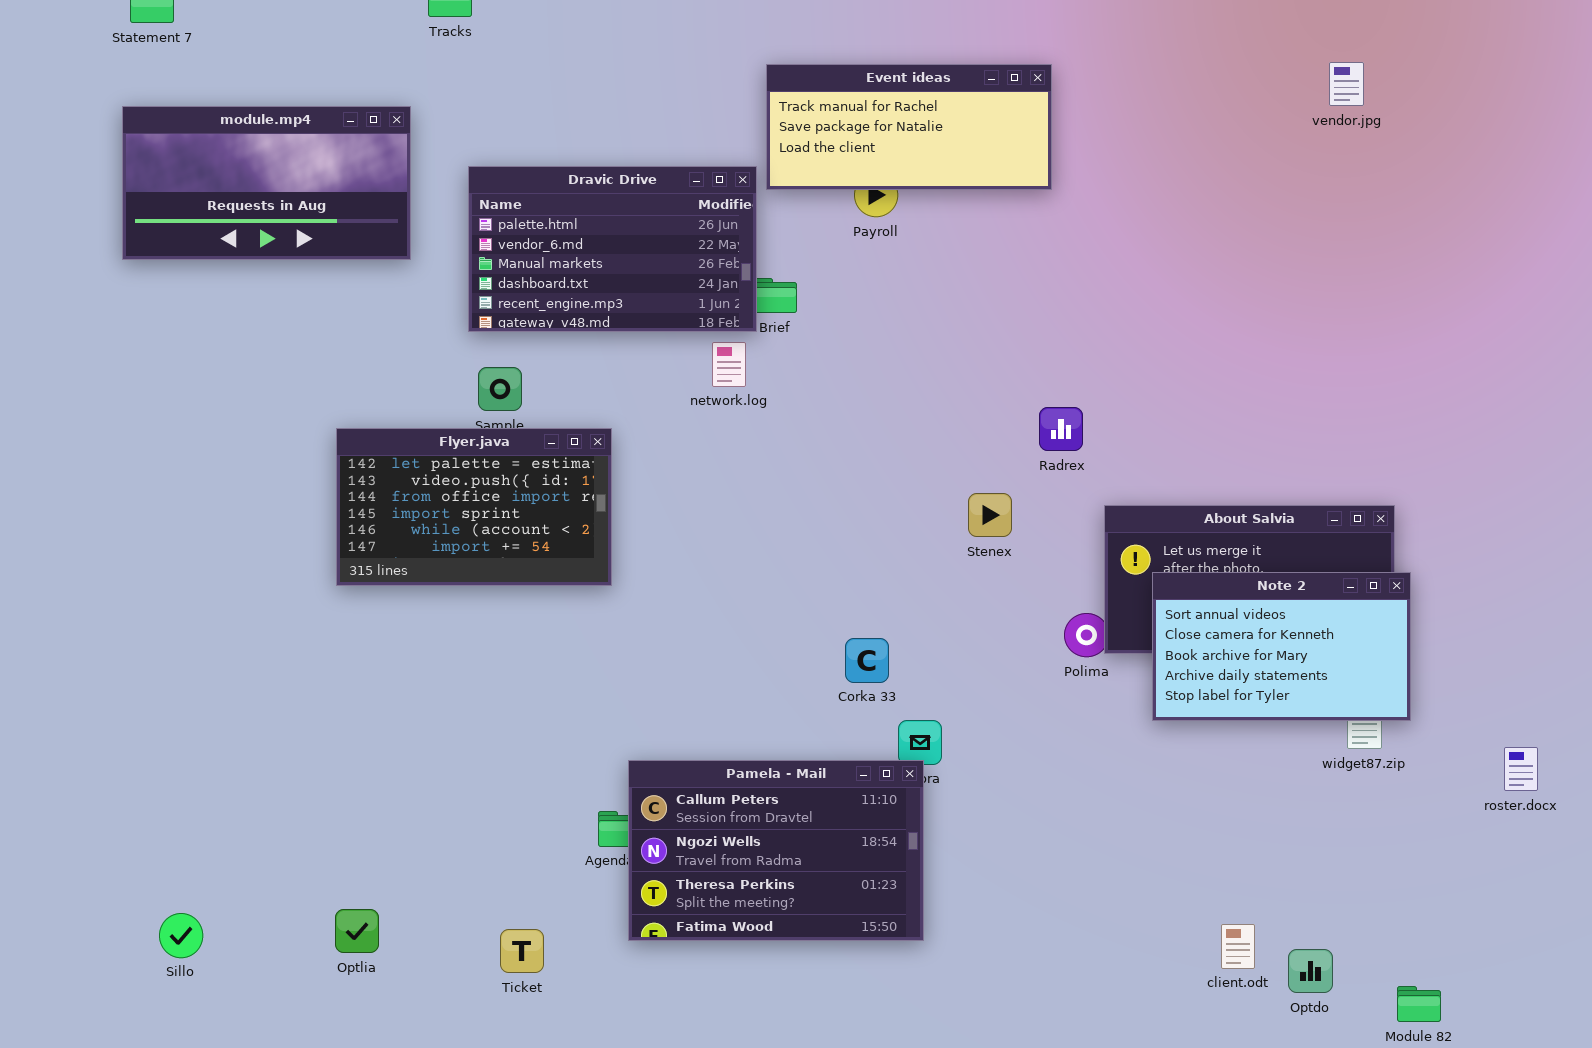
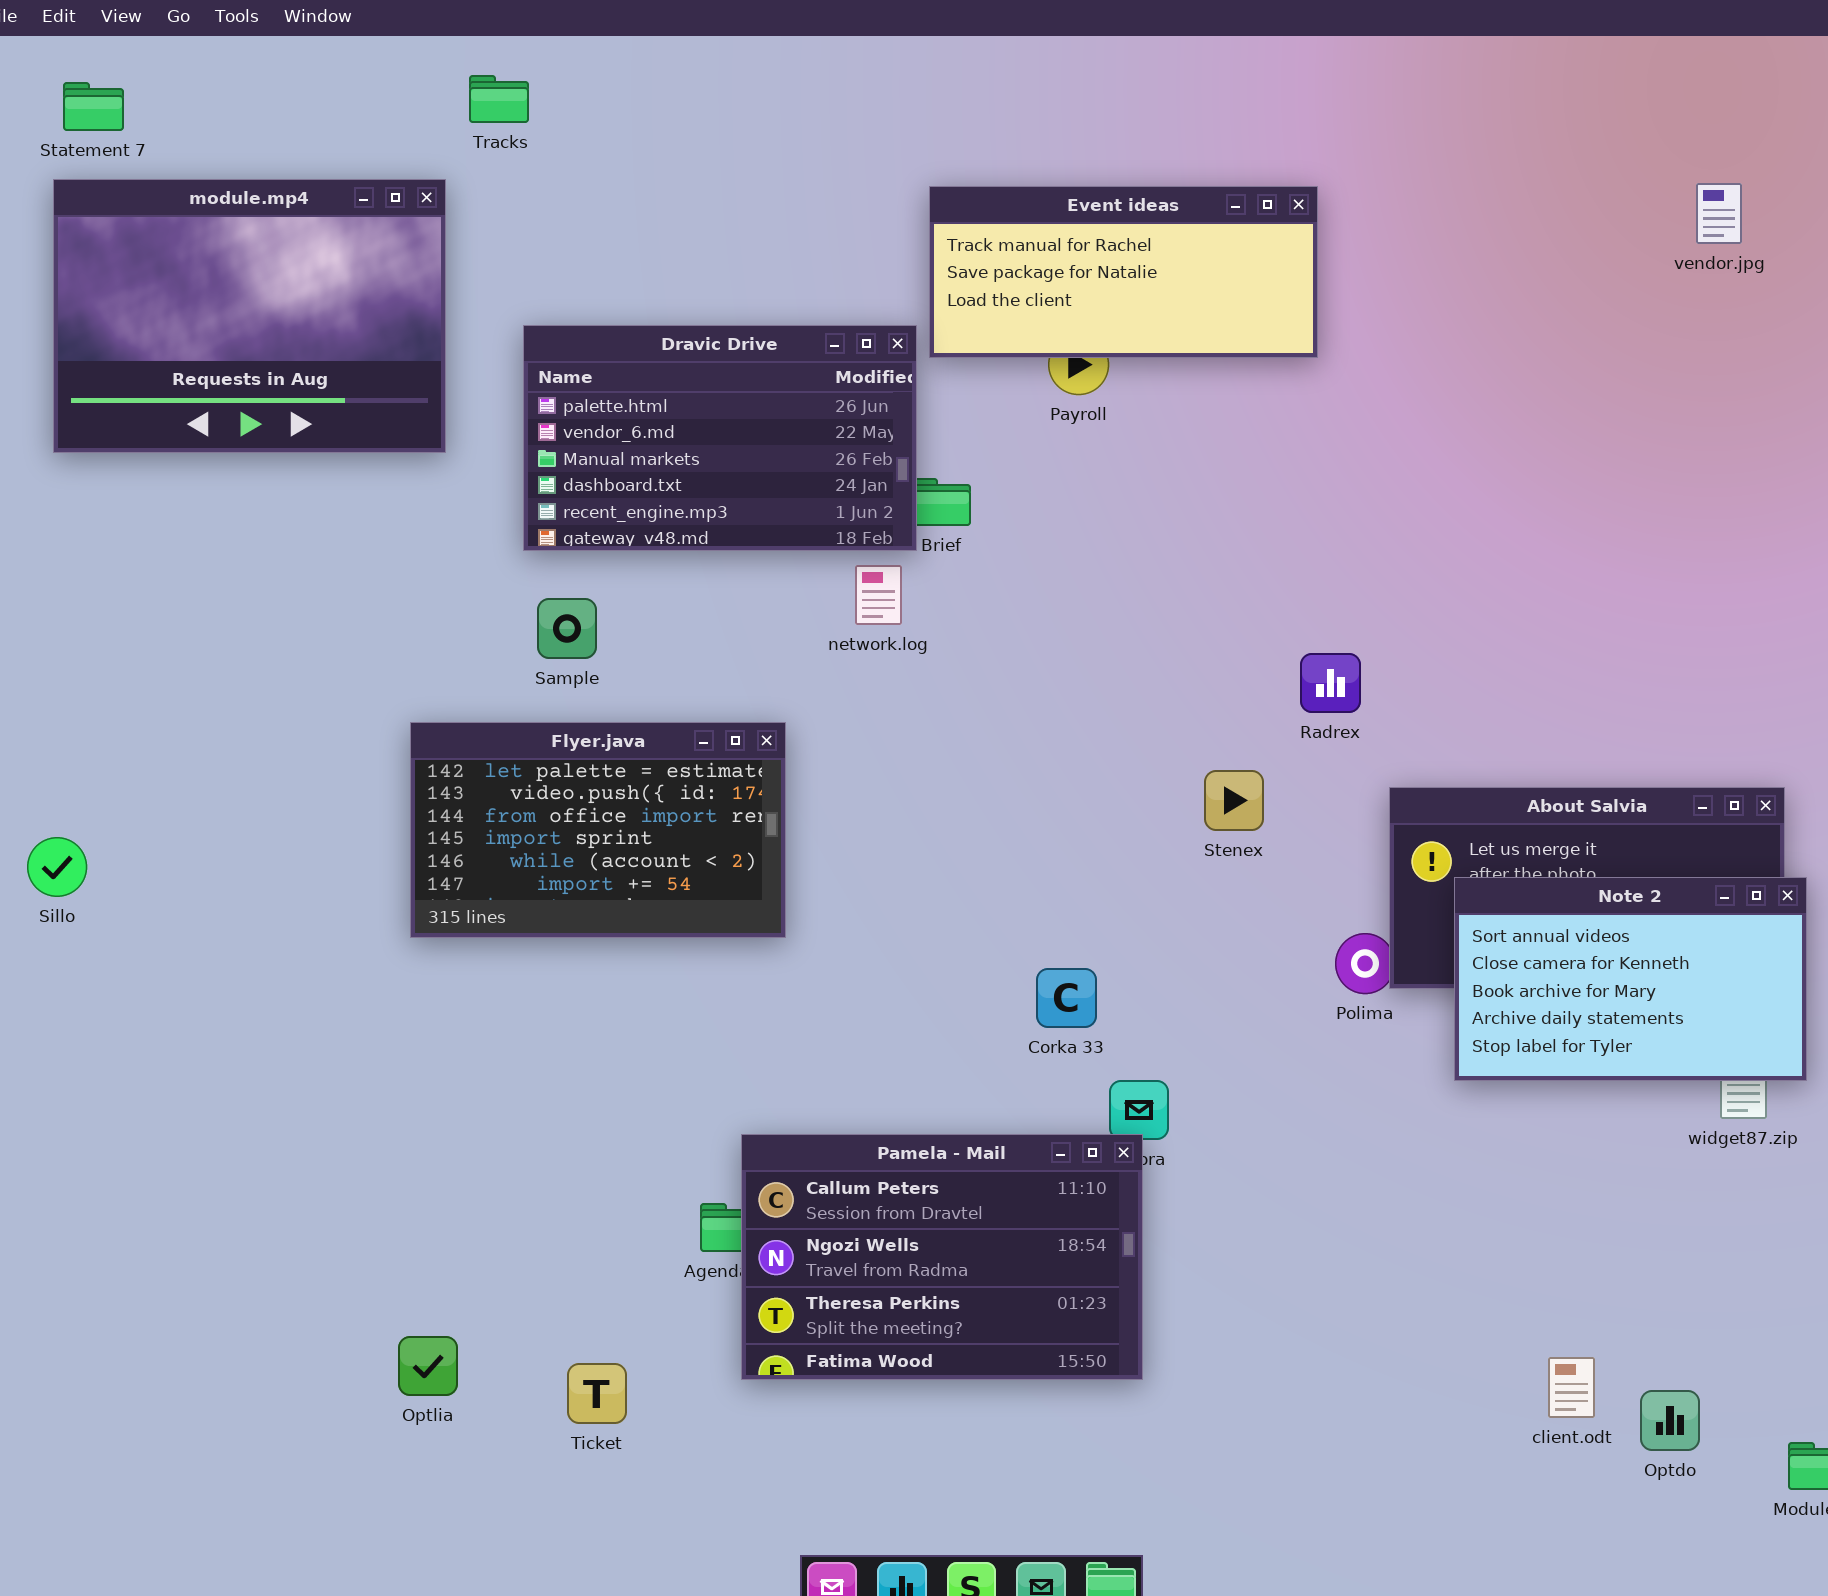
module.mp4: [122,106,411,260] -> [53,179,446,453], resized
Flyer.java: [336,428,612,586] -> [410,722,786,938], moved
Optlia: [335,909,379,953] -> [398,1336,458,1396], moved
Sillo: [159,913,203,958] -> [27,837,87,897], moved

